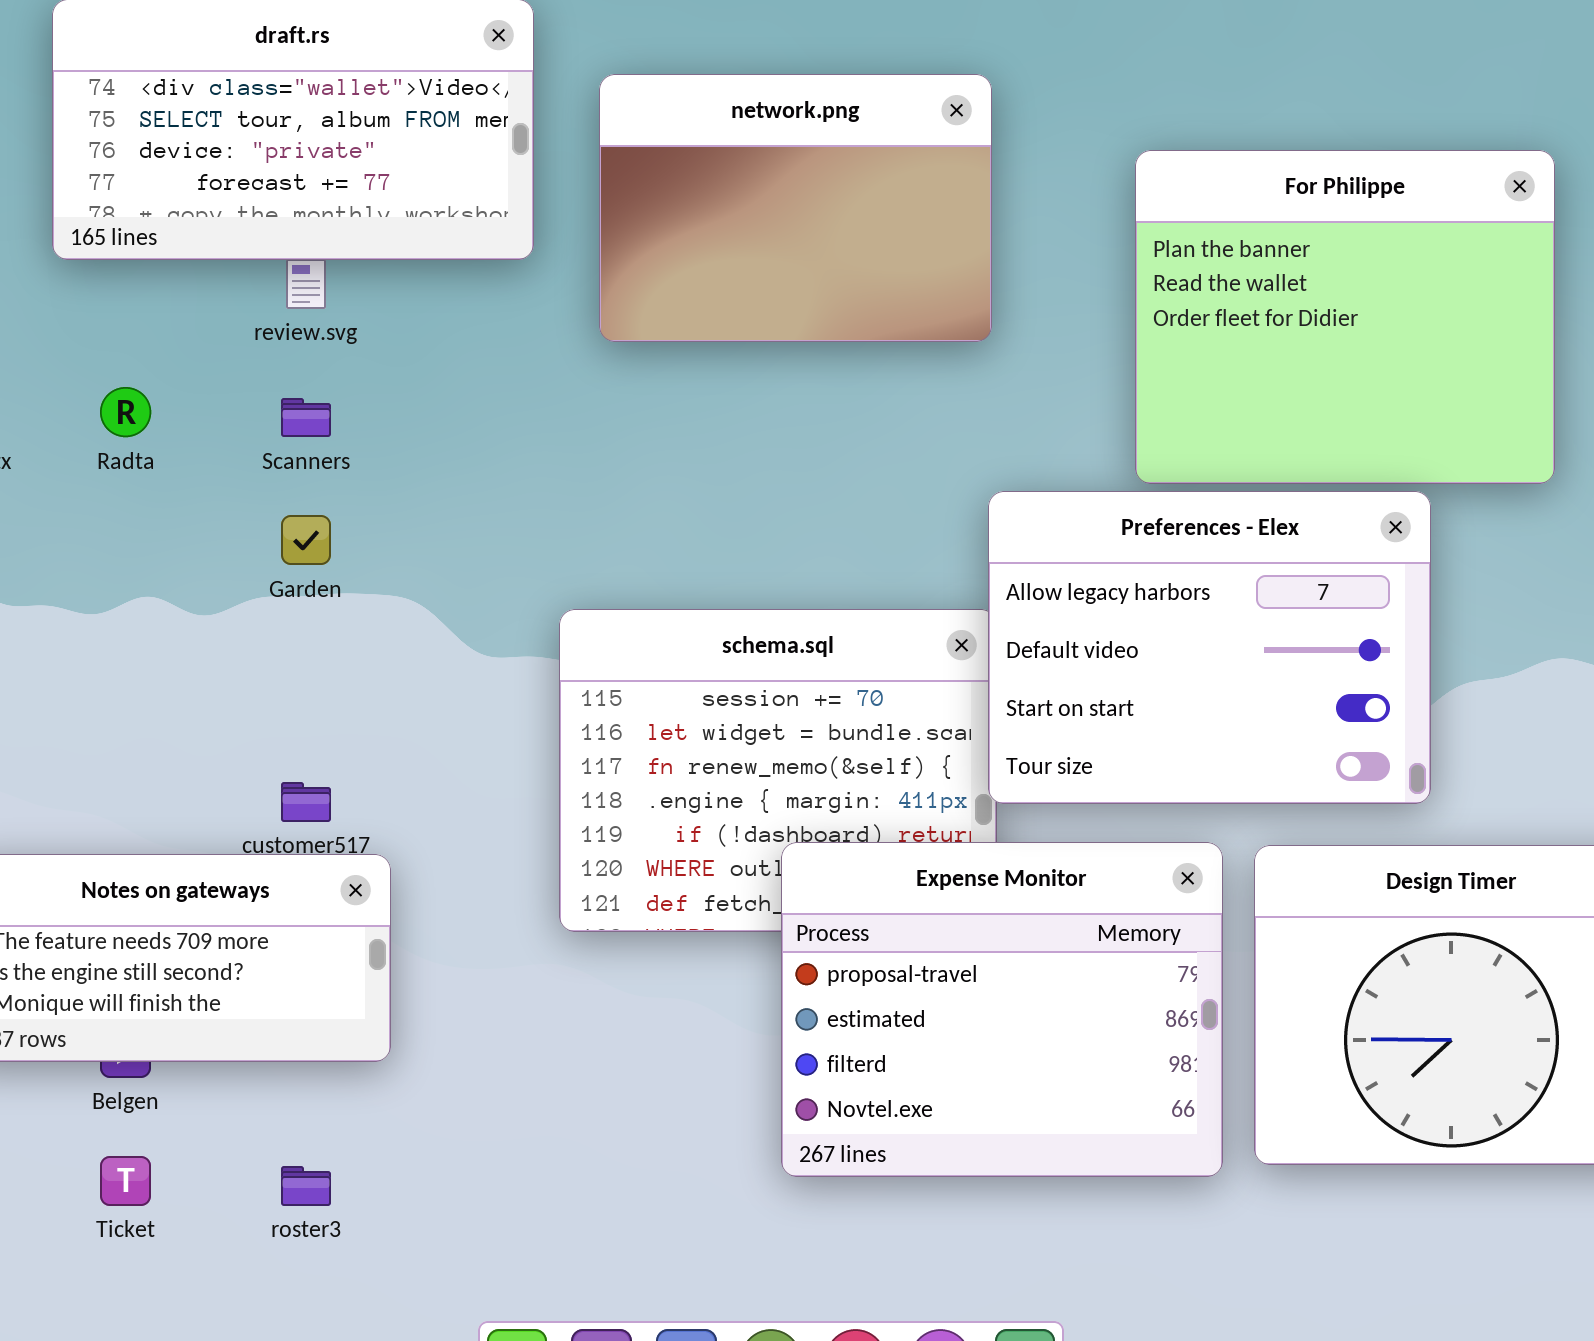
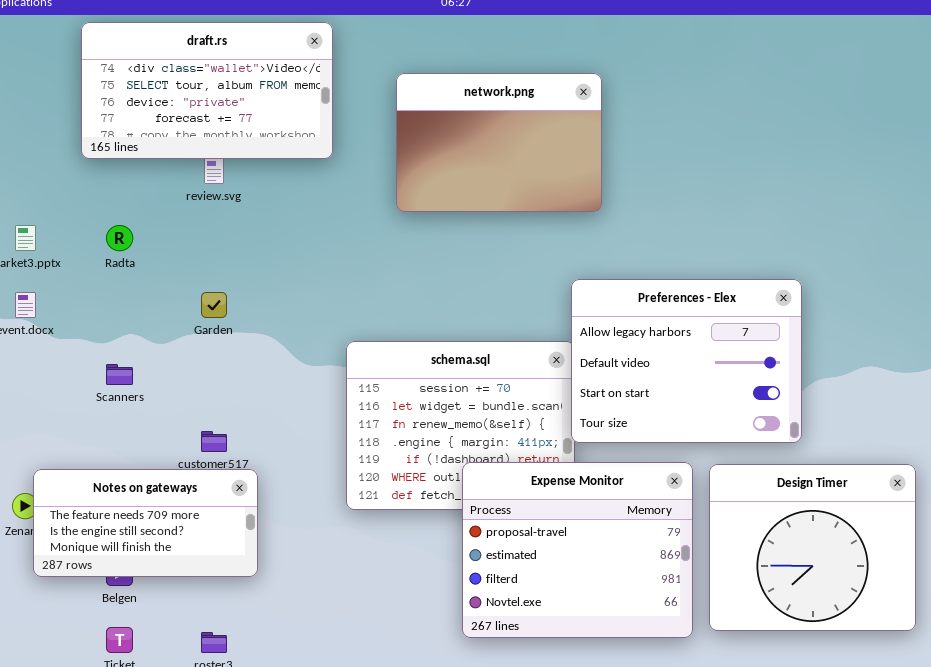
network.png: [599,74,992,342] -> [396,73,602,212], moved
For Philippe: [1135,150,1555,484] -> none, closed
Scanners: [281,398,331,437] -> [106,364,133,385], moved

